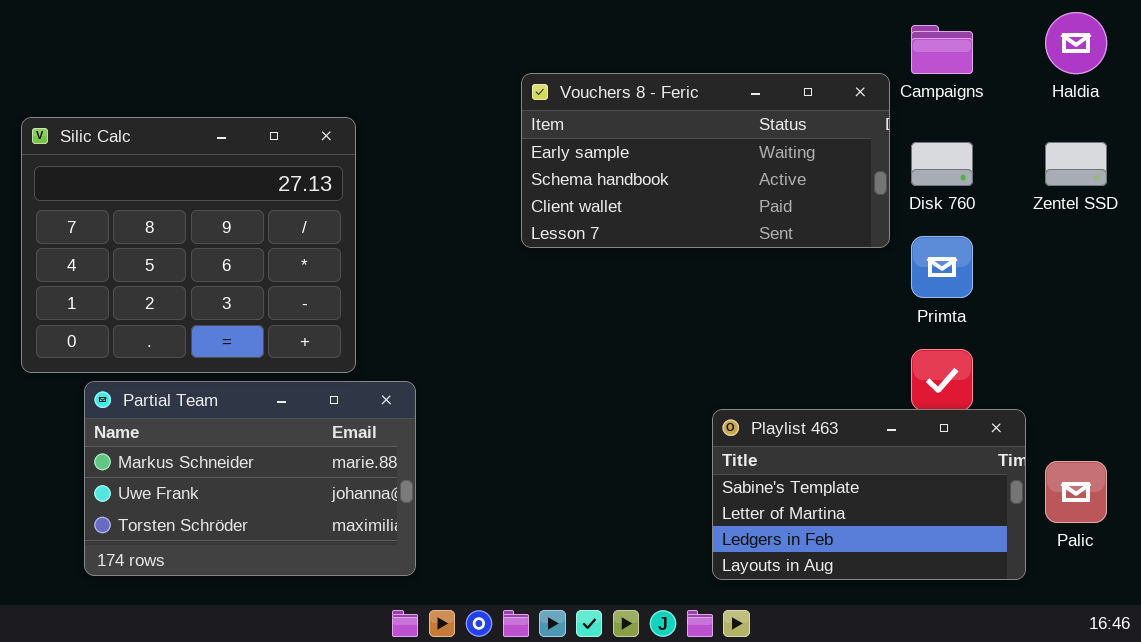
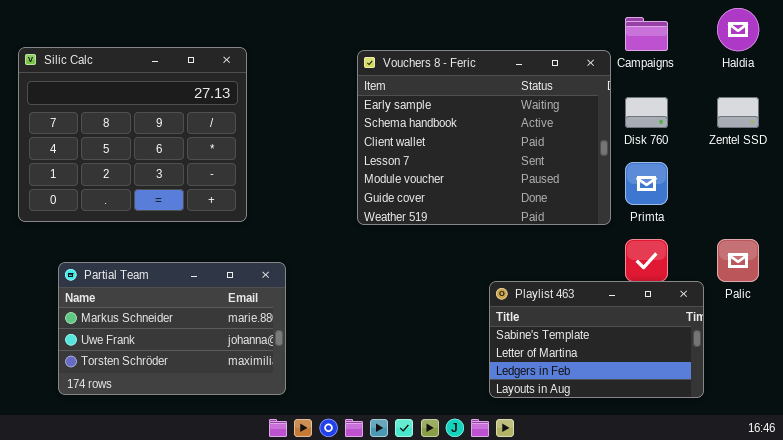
Vouchers 8 - Feric: [521,73,890,248] -> [357,50,611,225], resized
Silic Calc: [21,117,356,373] -> [18,47,247,222], moved
Palic: [1045,461,1107,523] -> [717,239,759,282], moved

